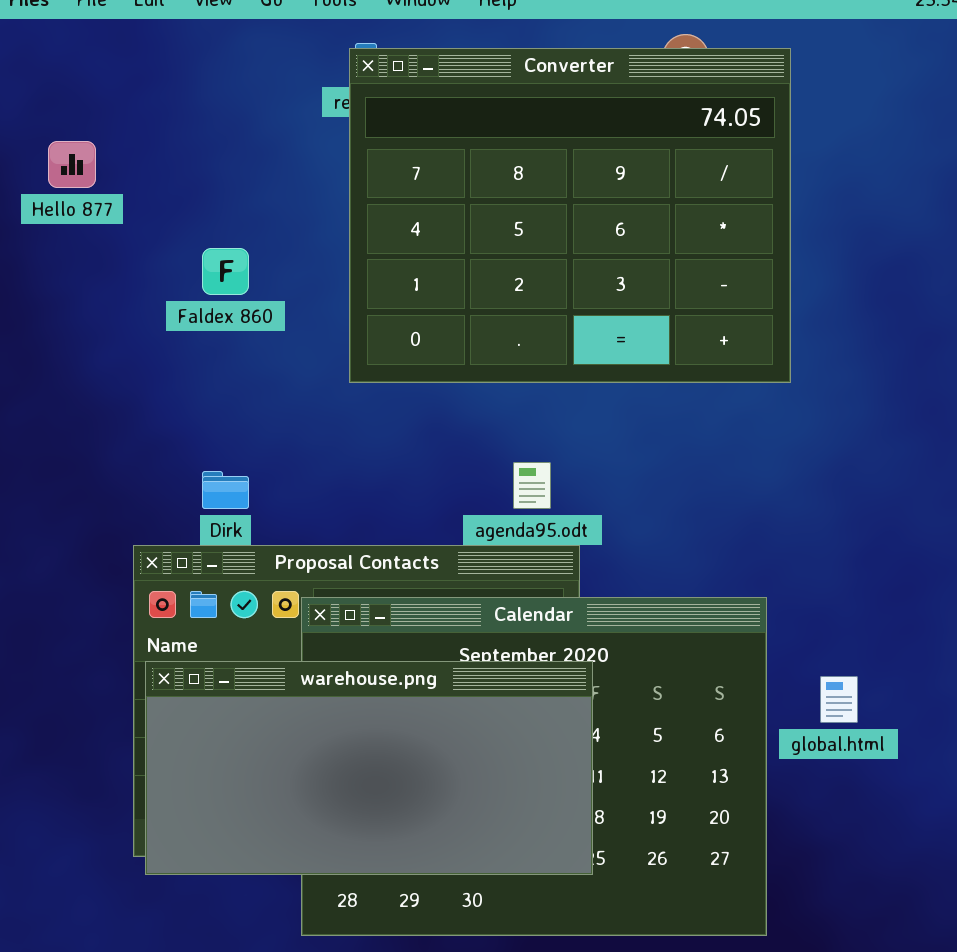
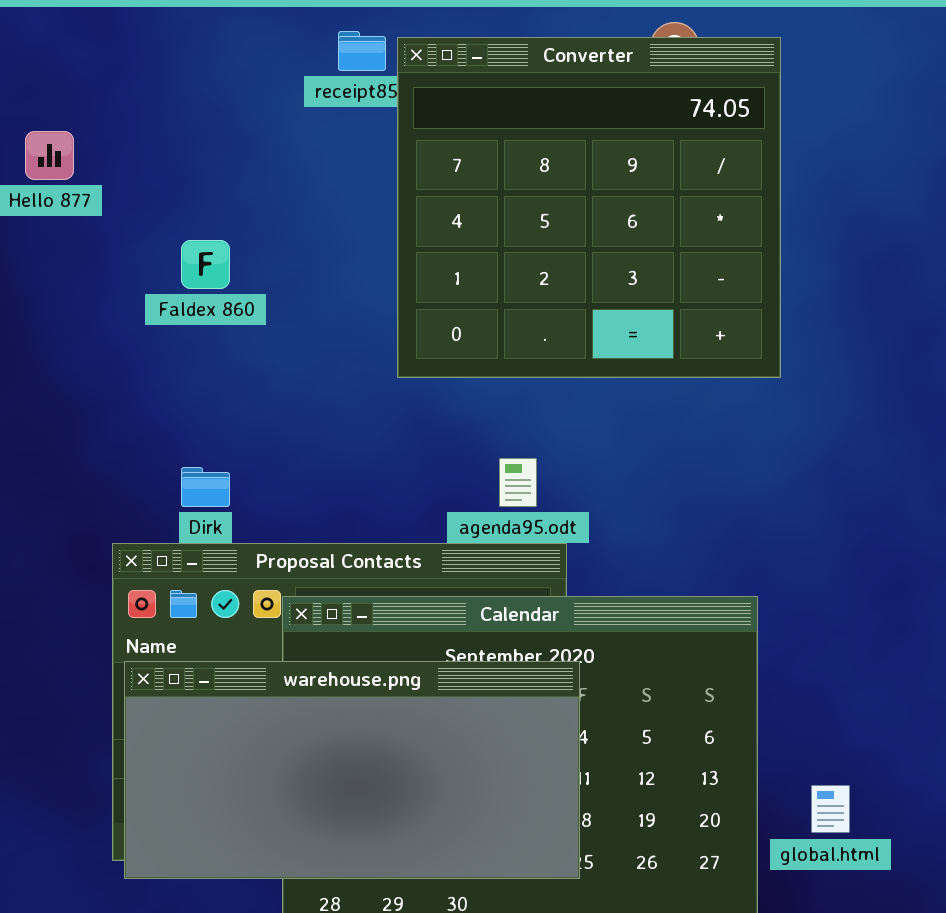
Converter: [349,48,791,383] -> [397,37,781,378], resized
global.html: [820,676,858,723] -> [811,785,850,833], moved

